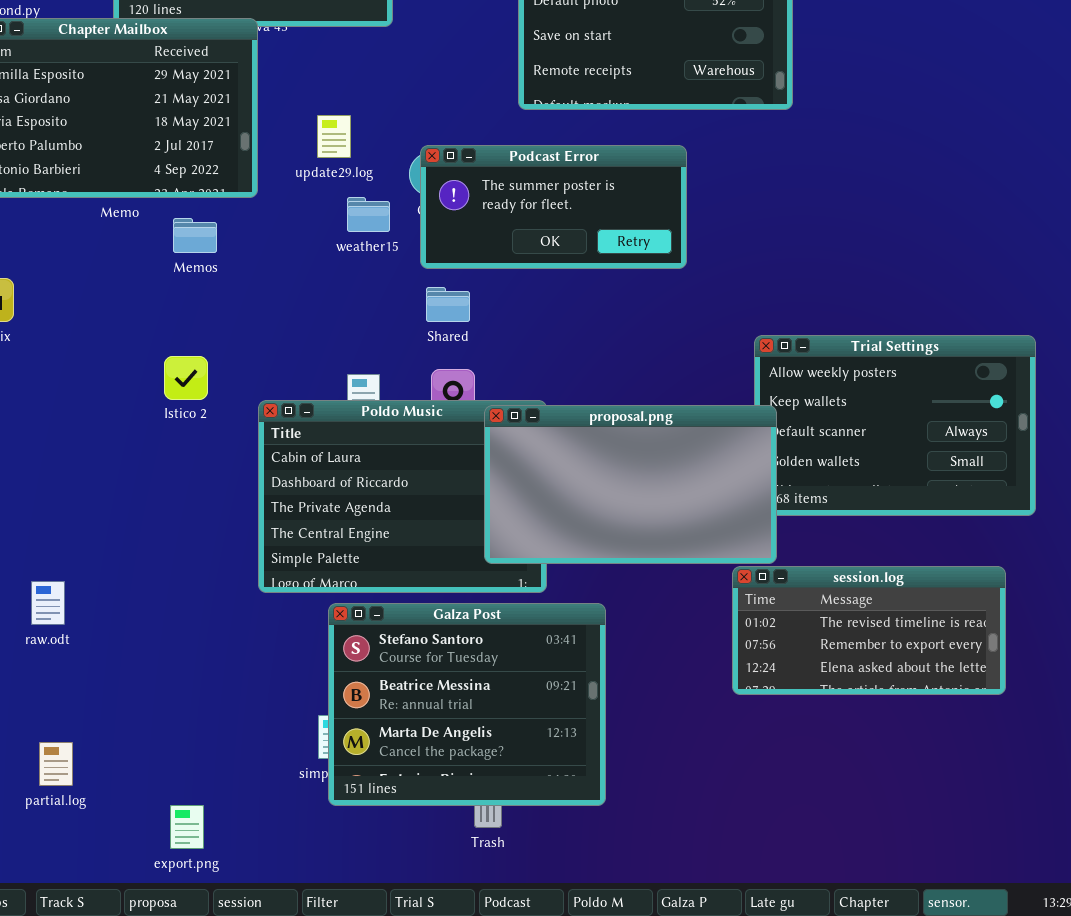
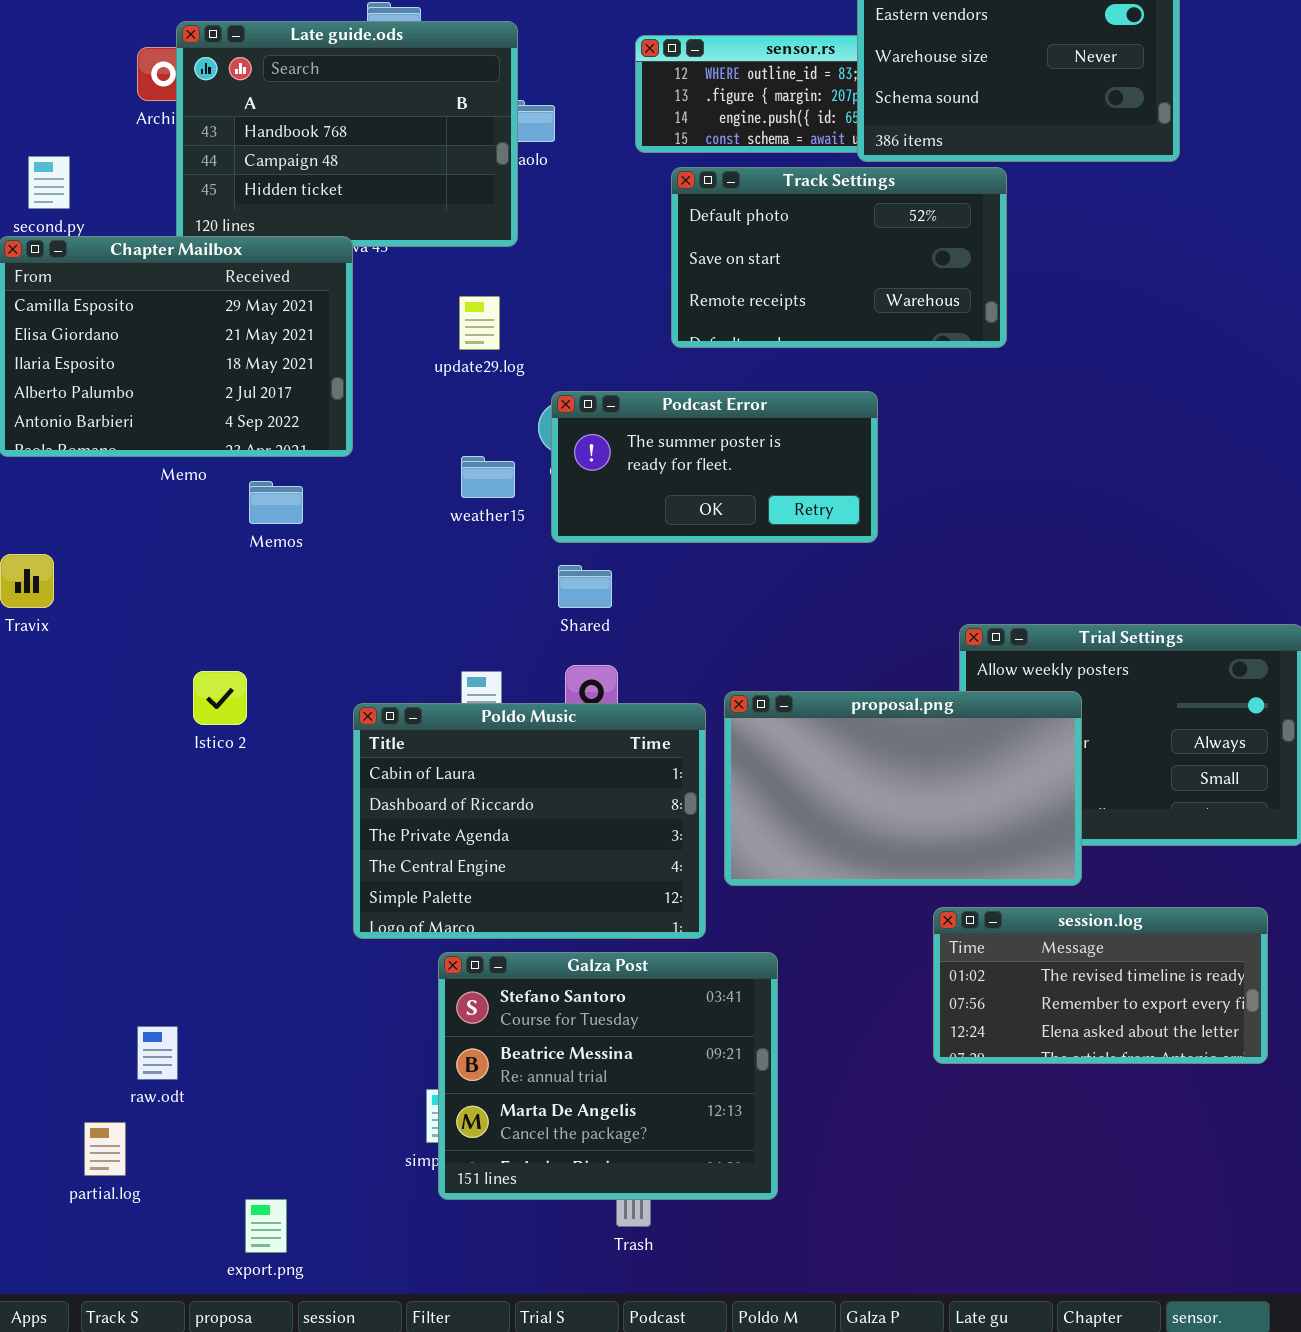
update29.log: [317,115,351,158] -> [459,296,500,350], moved
Istico 2: [164,356,208,400] -> [193,671,247,725], moved
proposal.png: [484,405,777,564] -> [724,691,1082,886], moved
raw.odt: [31,581,65,625] -> [137,1026,178,1080], moved

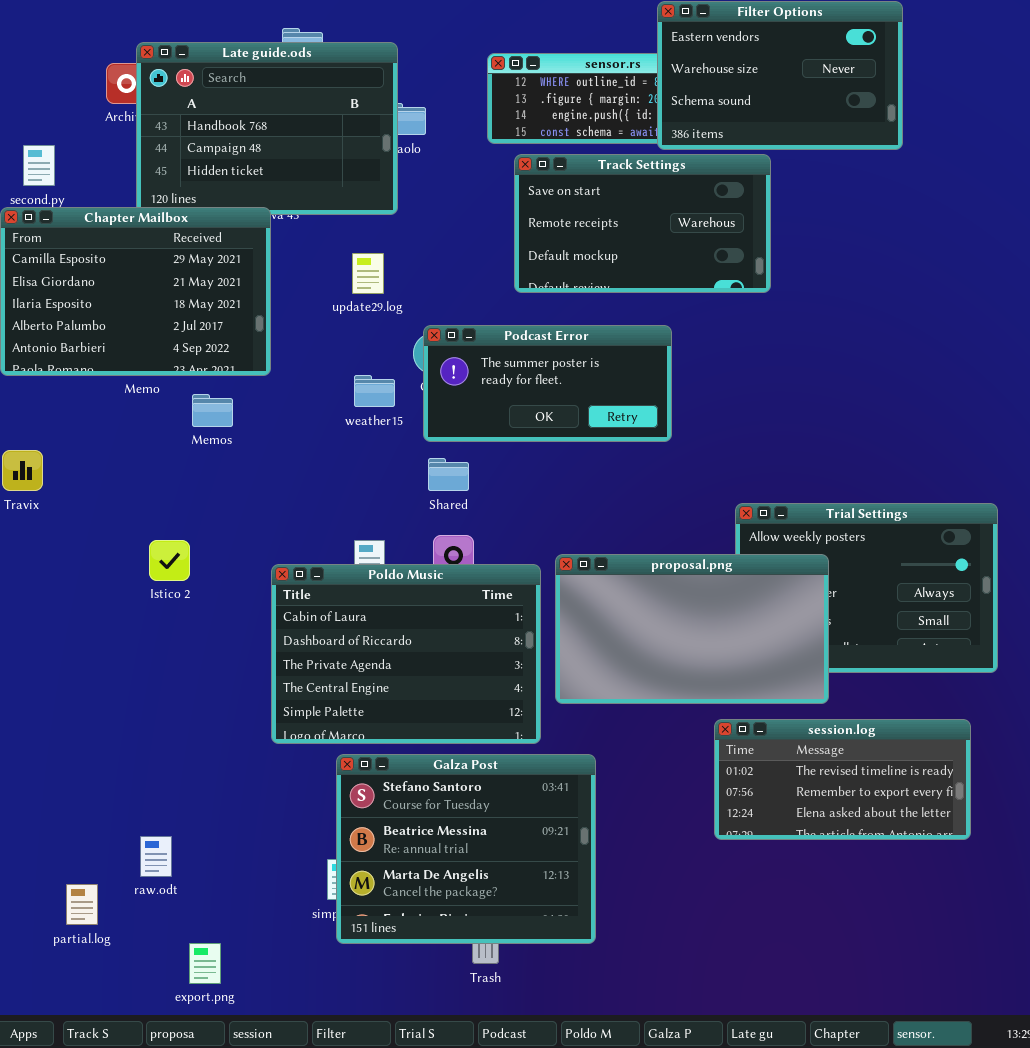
Track Settings: [671,167,1007,348] -> [514,154,771,293], scrolled down 1 row
raw.odt: [137,1026,178,1080] -> [140,836,172,877], moved

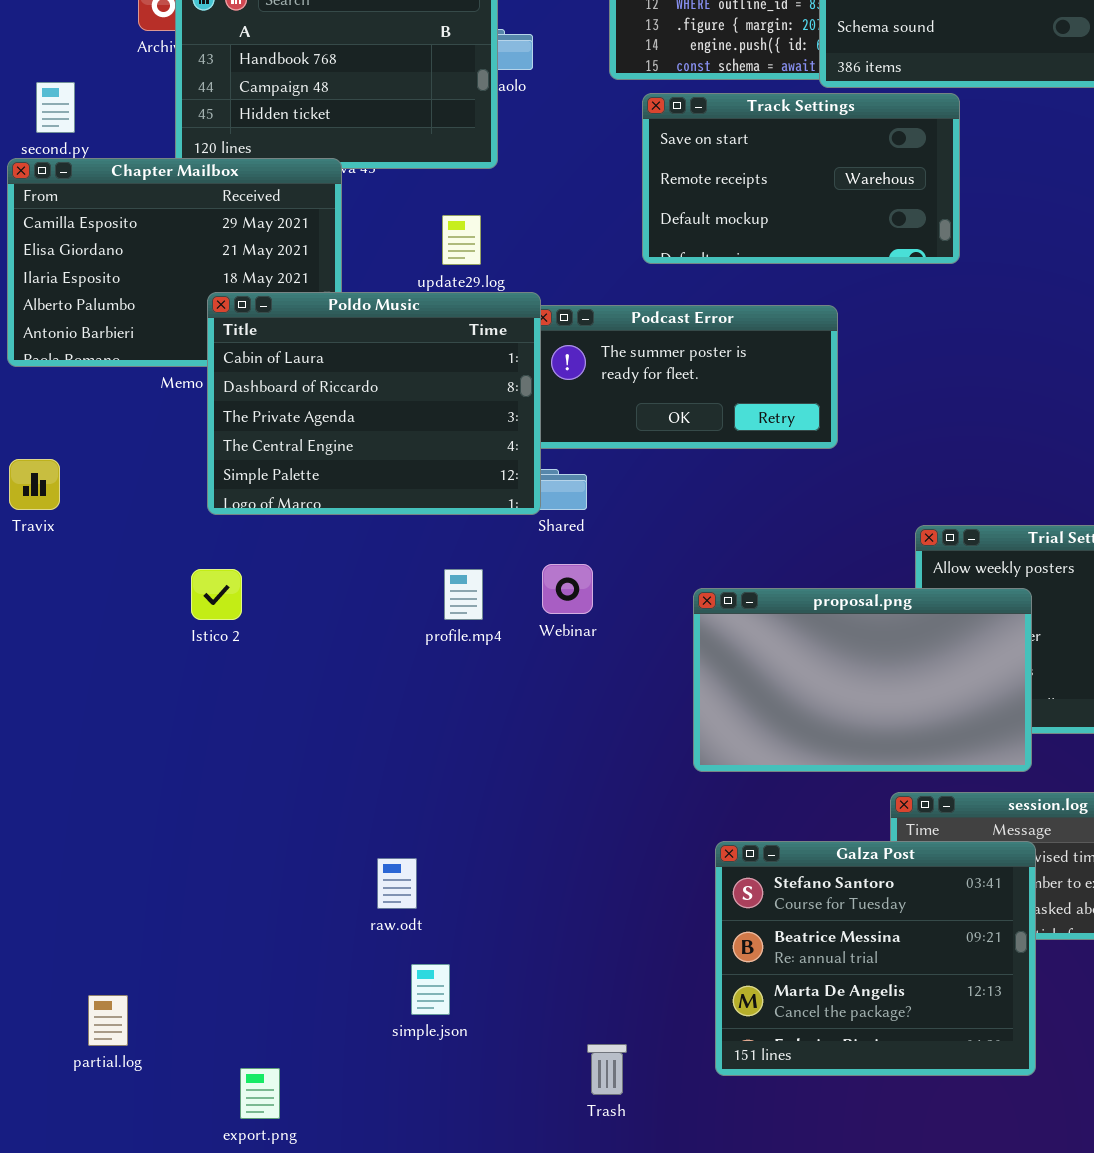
Poldo Music: [271,564,541,744] -> [207,292,541,515], moved
Galza Post: [336,754,596,944] -> [715,841,1036,1076], moved
raw.odt: [140,836,172,877] -> [377,858,417,909], moved

